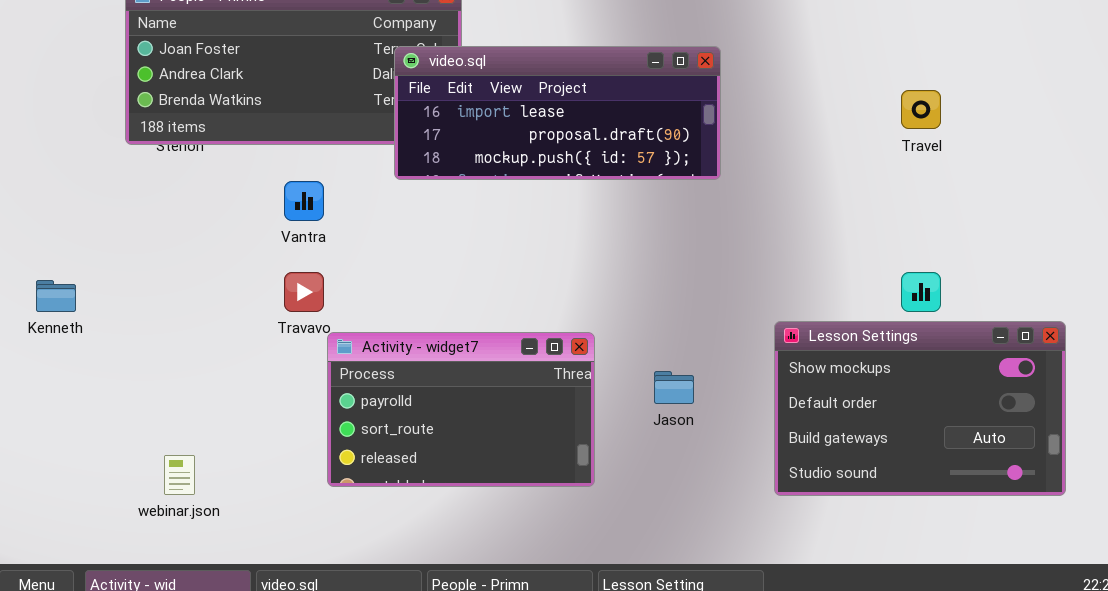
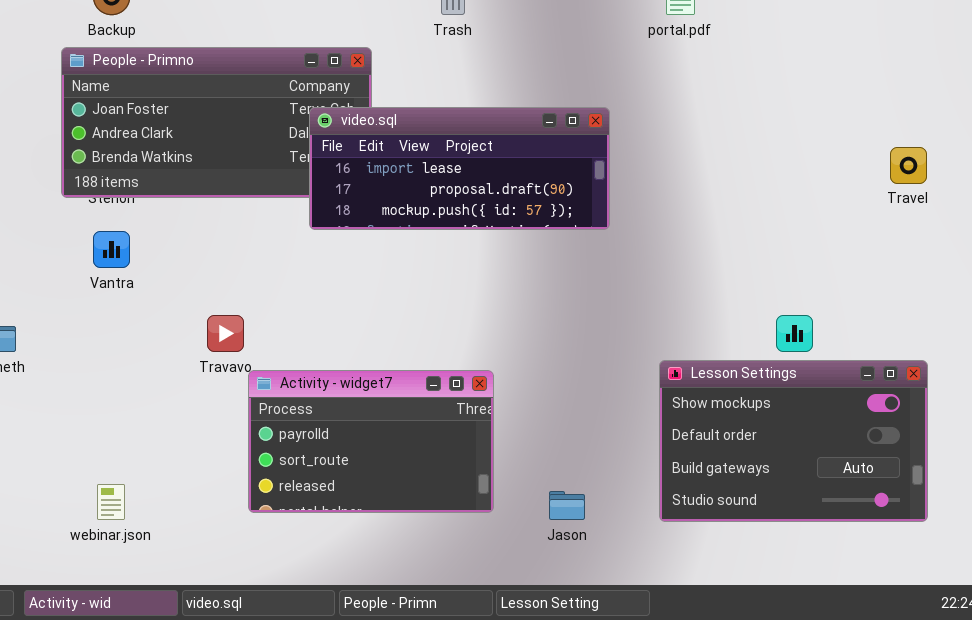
Travel: [901,90,941,129] -> [890,147,927,184], moved
Vantra: [284,181,324,221] -> [93,231,130,268], moved
Jason: [654,371,694,404] -> [549,491,585,520], moved

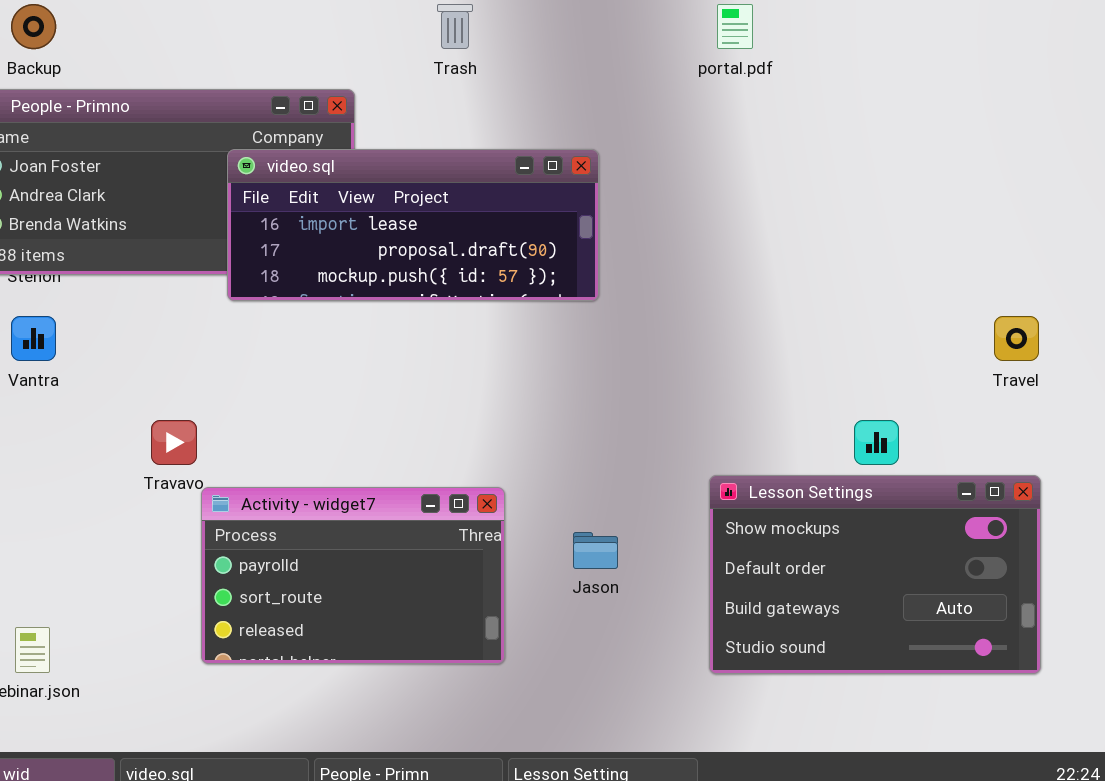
video.sql: [309,107,610,230] -> [227,149,599,301], moved
Travel: [890,147,927,184] -> [994,316,1039,361], moved
Jason: [549,491,585,520] -> [573,532,618,569], moved

